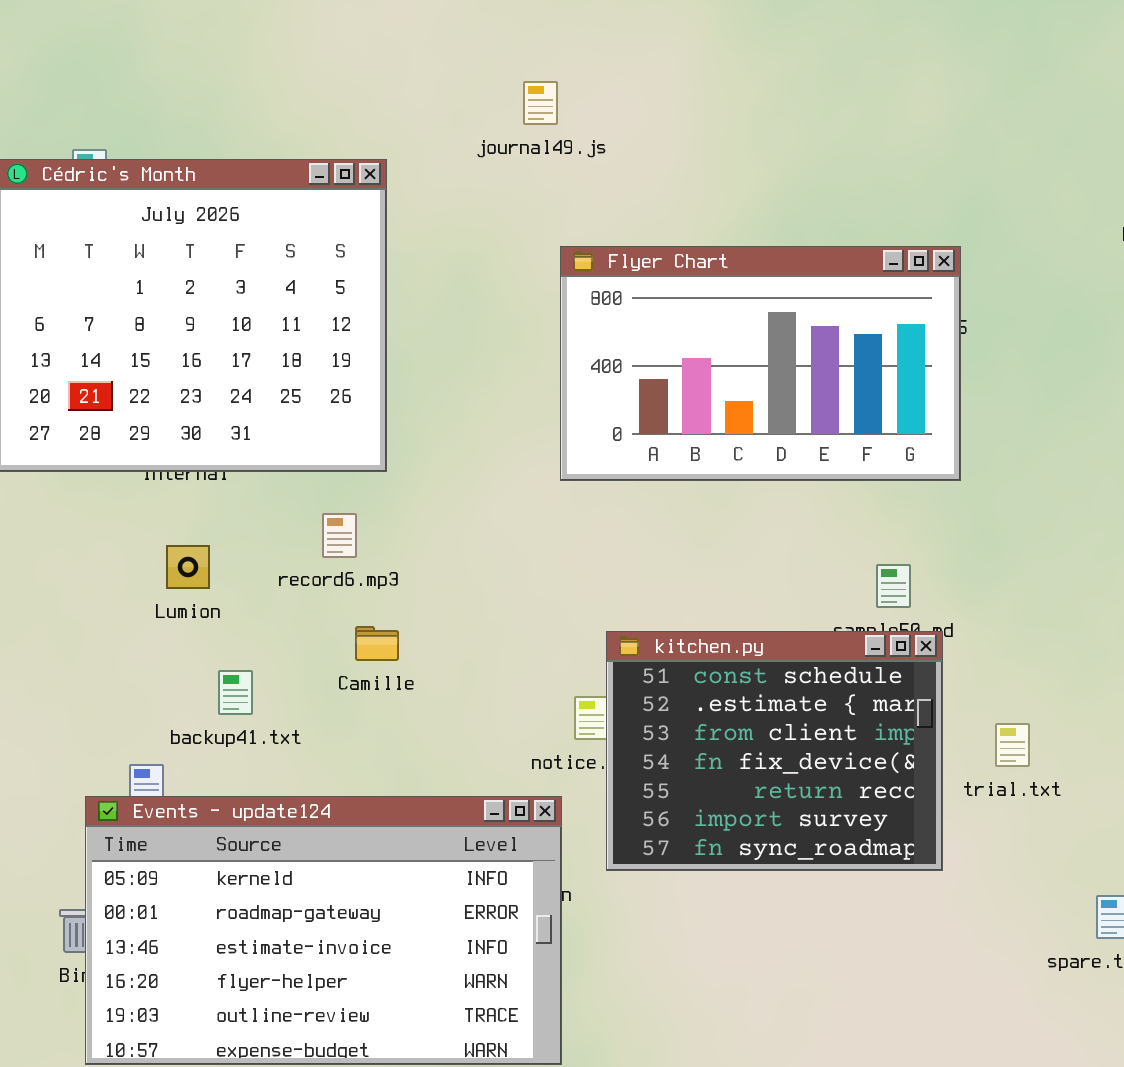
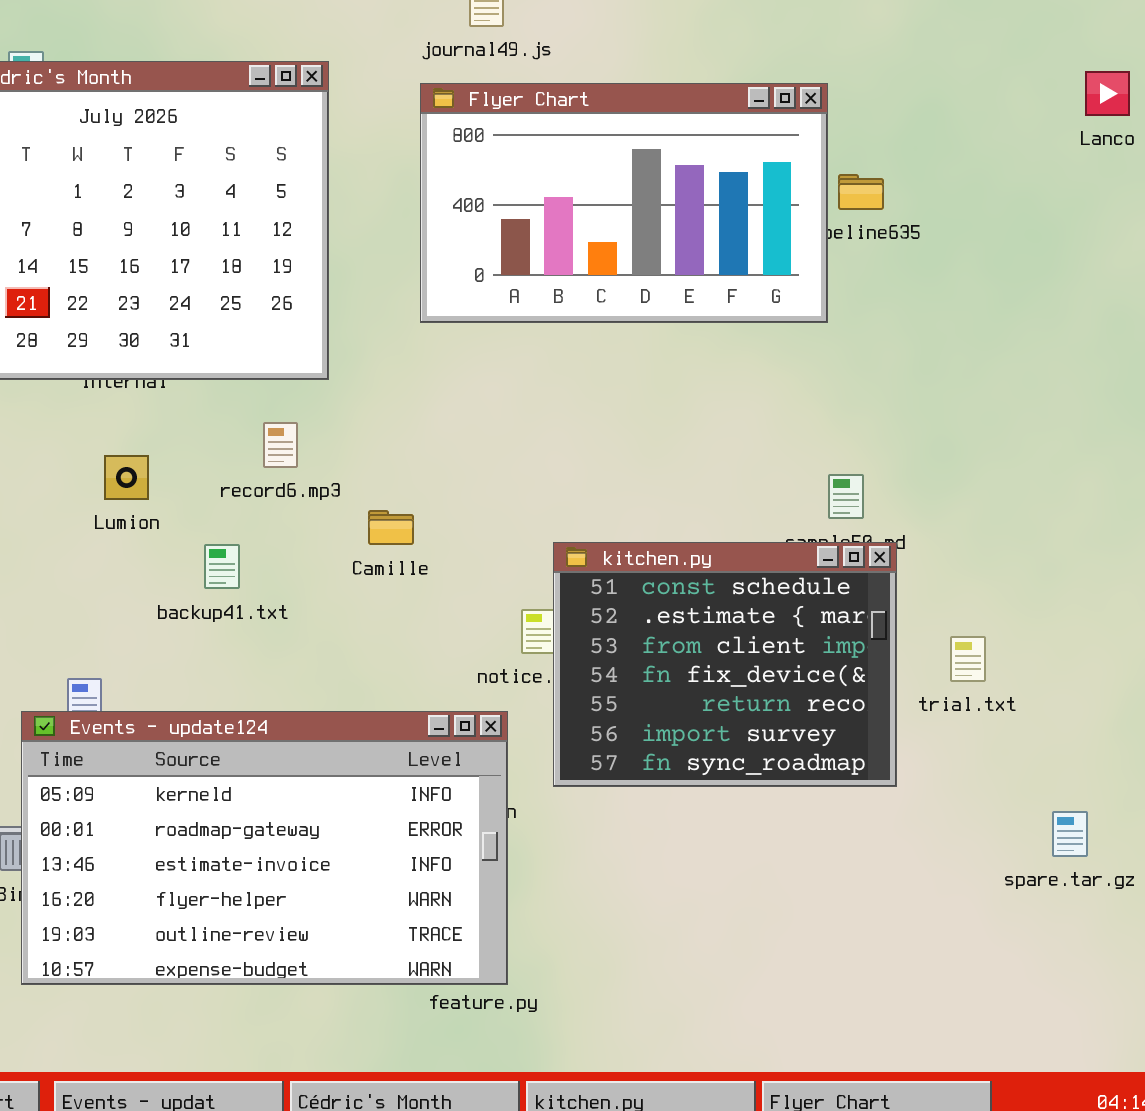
Flyer Chart: [560,246,961,481] -> [420,83,828,323], moved
Camille: [355,626,399,661] -> [368,510,414,545], moved
backup41.txt: [218,670,253,715] -> [204,544,240,589], moved

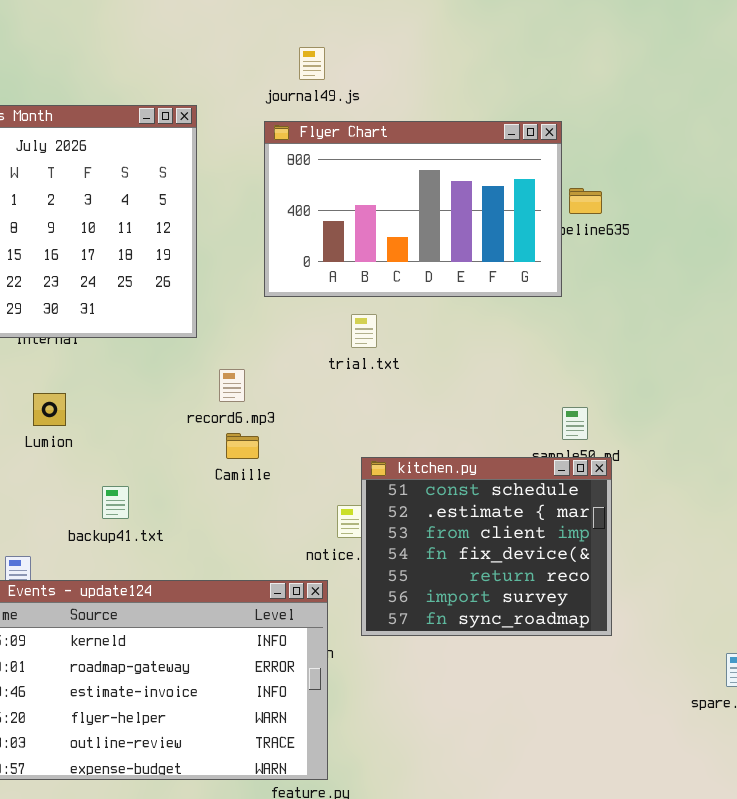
record6.mp3: [263,422,298,468] -> [219,369,245,402], moved
backup41.txt: [204,544,240,589] -> [102,486,129,519], moved
trial.txt: [950,636,986,682] -> [351,314,377,348], moved

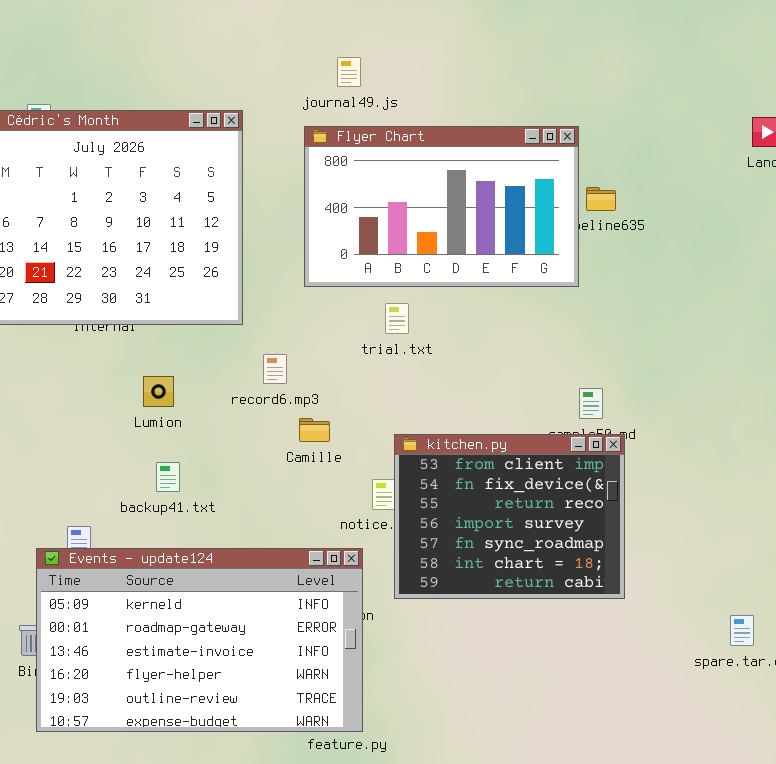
Lumion: [33,393,66,426] -> [143,376,174,407], moved
Camille: [226,433,259,459] -> [299,418,330,442], moved
kitchen.py: [361,457,612,636] -> [394,434,625,599], scrolled down 2 rows

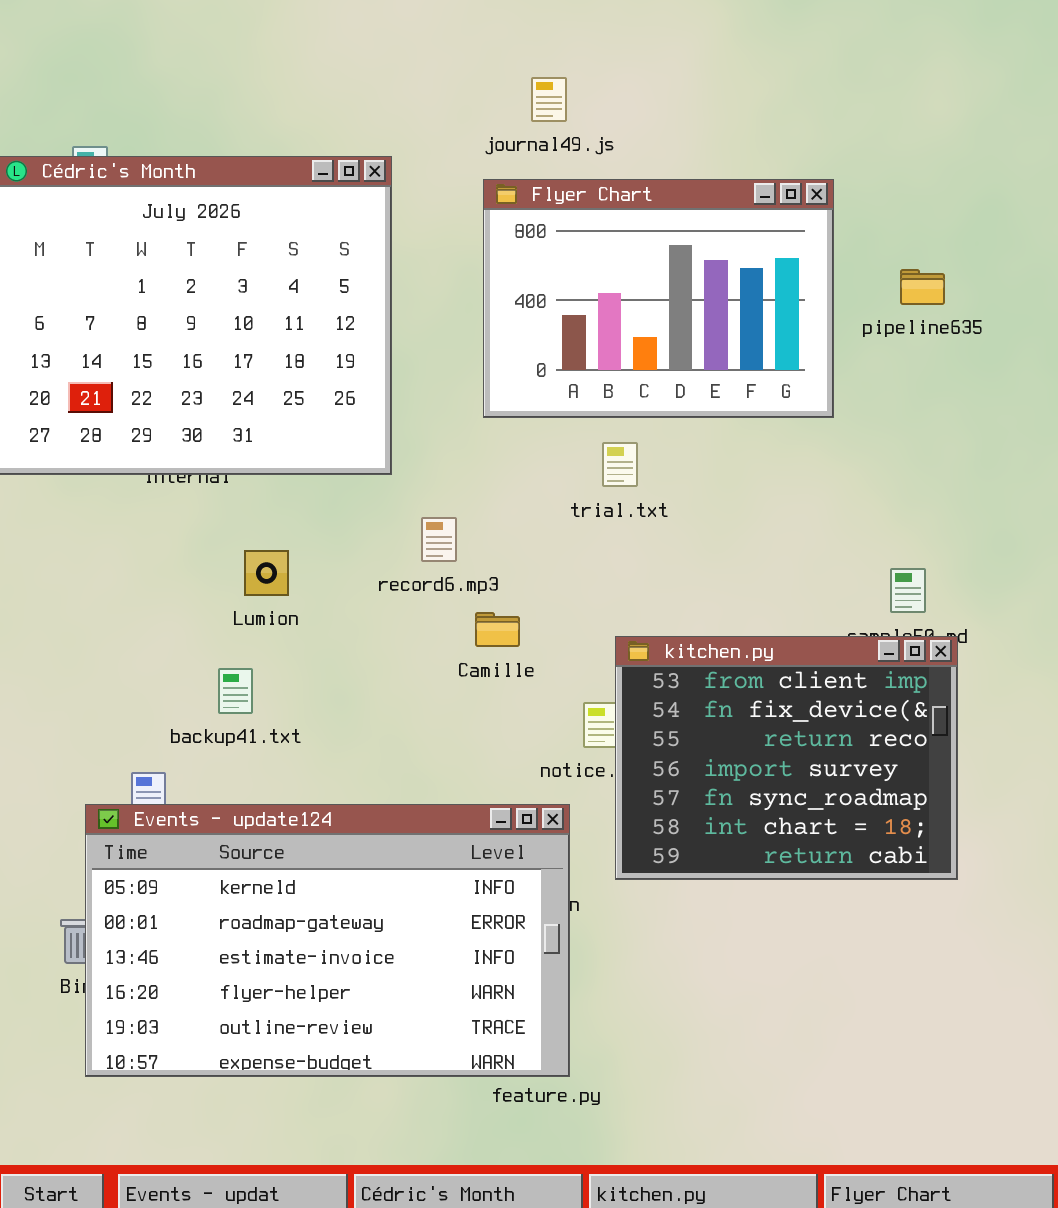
Flyer Chart: [304,126,579,287] -> [483,179,834,418], resized
backup41.txt: [156,462,180,492] -> [218,668,253,714], moved

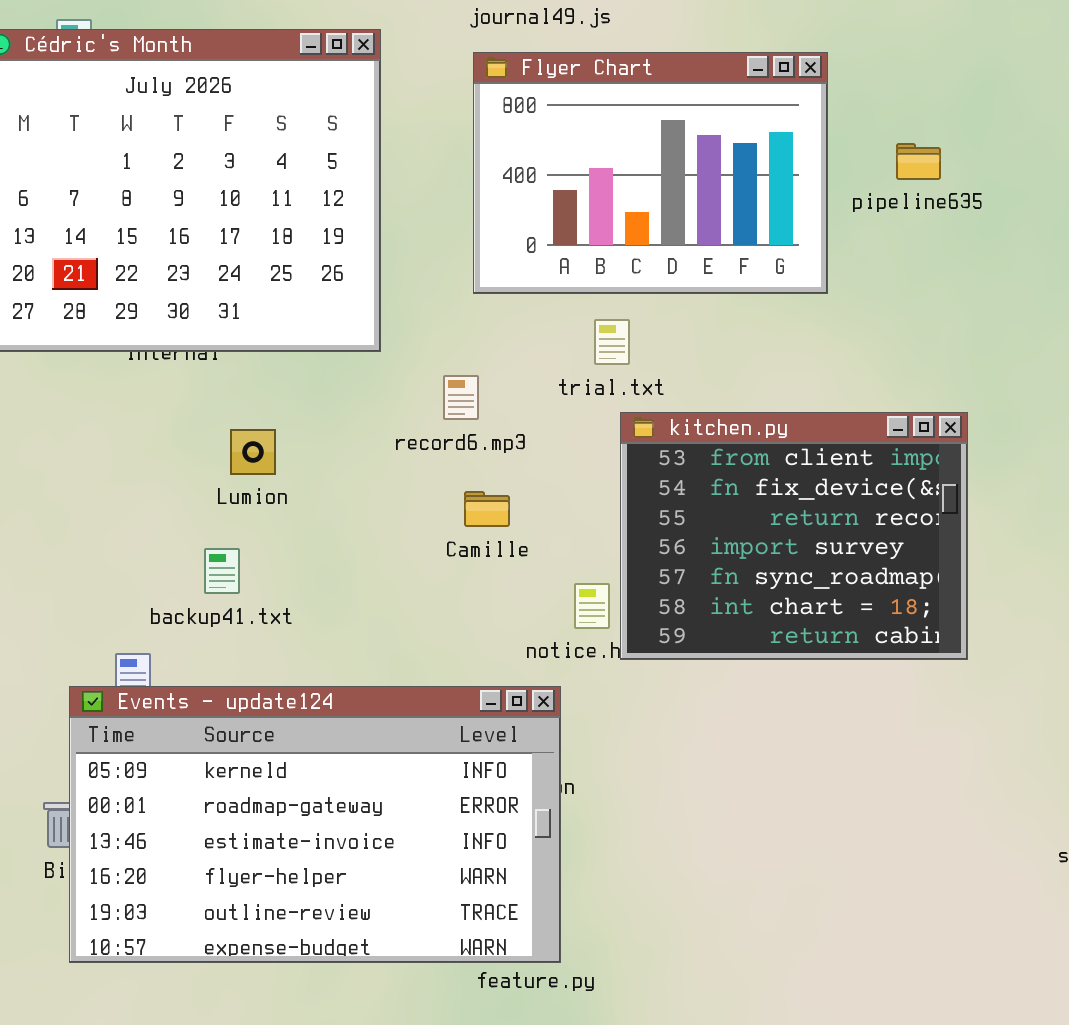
record6.mp3: [421,517,457,562] -> [443,375,479,420], moved
kitchen.py: [615,636,958,880] -> [620,412,968,660], moved

